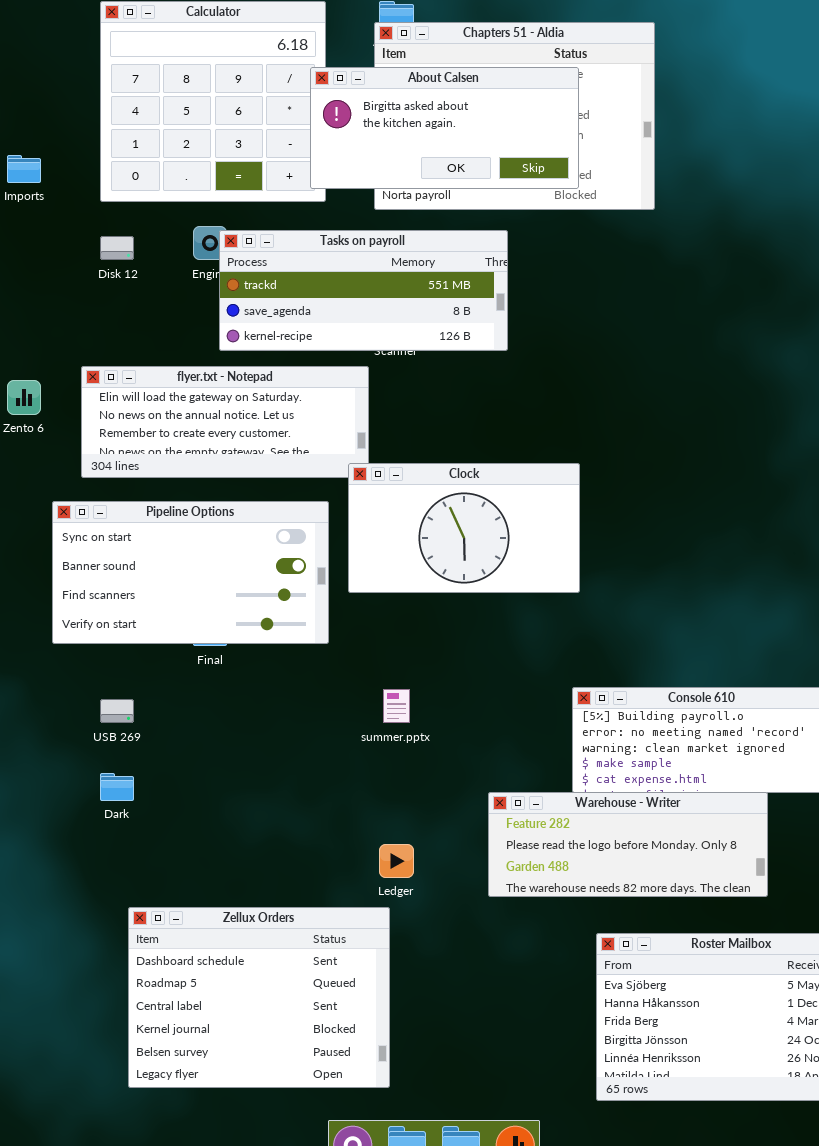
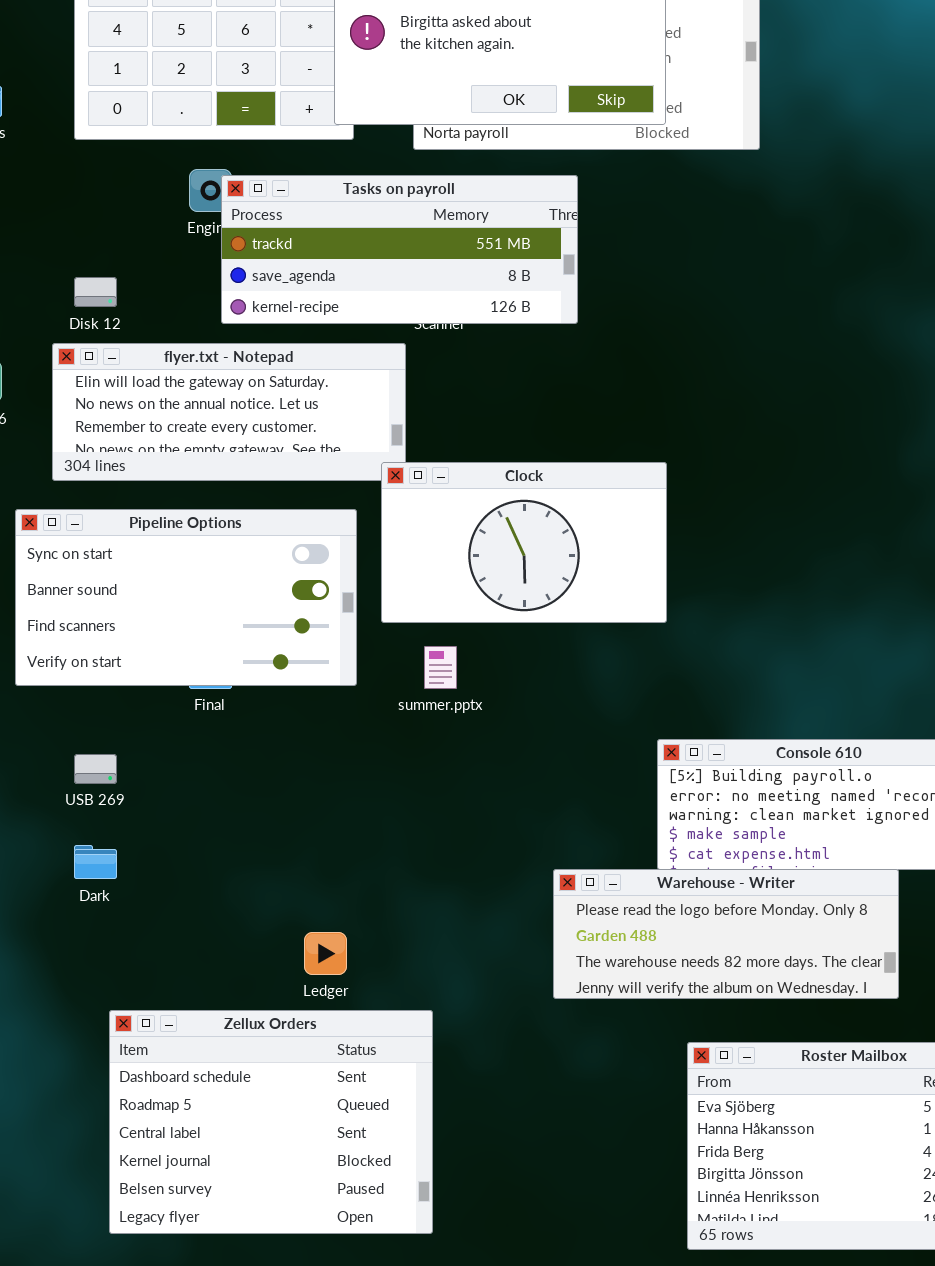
Disk 12: [100,236,134,260] -> [74,277,117,307], moved
summer.pptx: [383,689,410,723] -> [424,646,457,689], moved
Warehouse - Writer: [488,792,768,897] -> [553,869,899,999], scrolled down 1 row
Ledger: [379,844,414,878] -> [304,932,347,975], moved

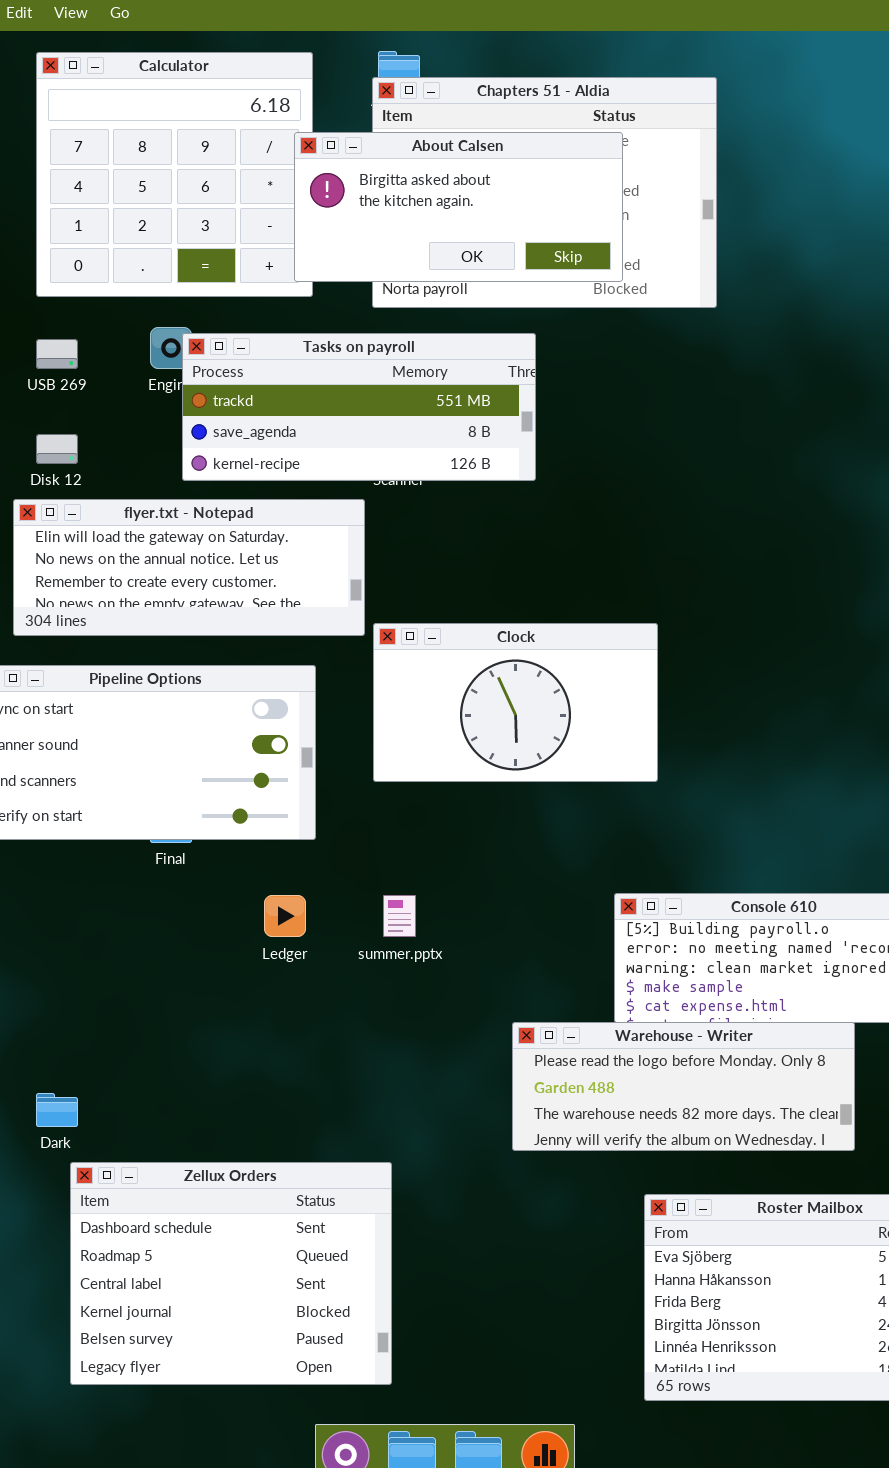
Clock: [381,462,667,623] -> [373,623,658,782], moved
summer.pptx: [424,646,457,689] -> [383,895,416,937], moved
USB 269: [74,754,117,784] -> [36,339,78,369], moved
Dark: [74,845,117,879] -> [36,1093,78,1127], moved
Ledger: [304,932,347,975] -> [264,895,306,937], moved

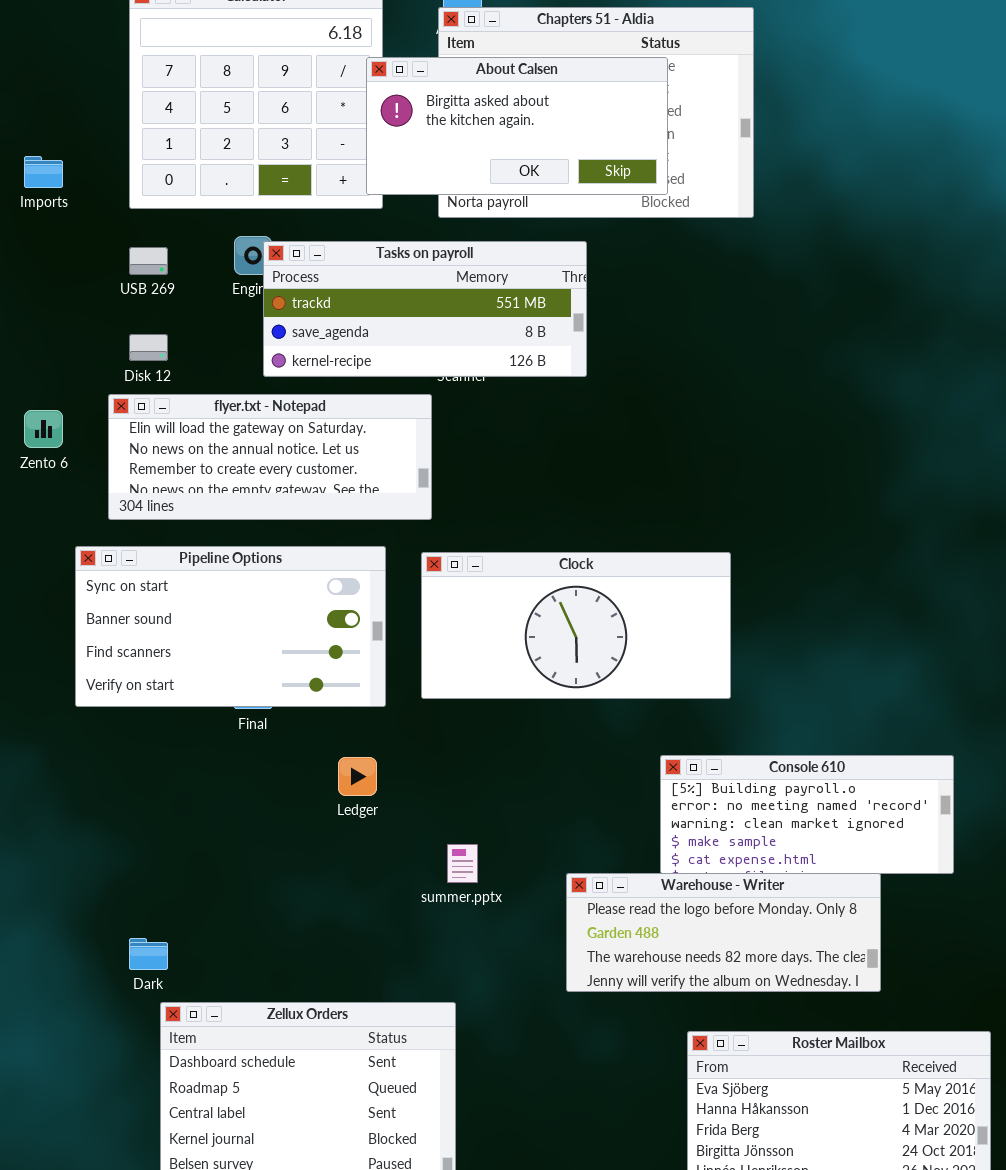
Clock: [373,623,658,782] -> [421,552,731,699], moved, resized
summer.pptx: [383,895,416,937] -> [447,844,478,883], moved

